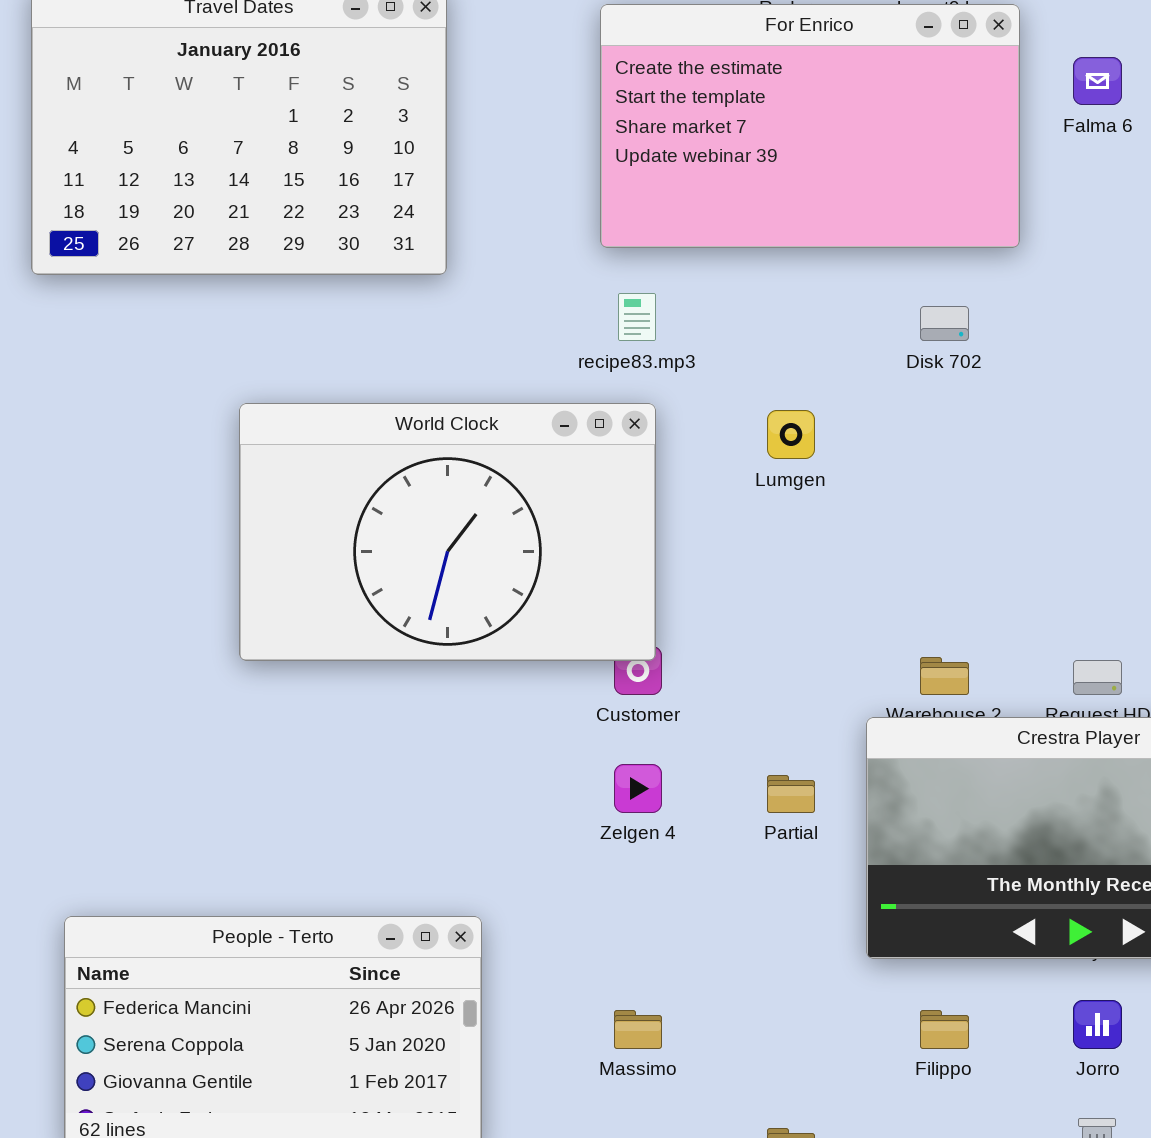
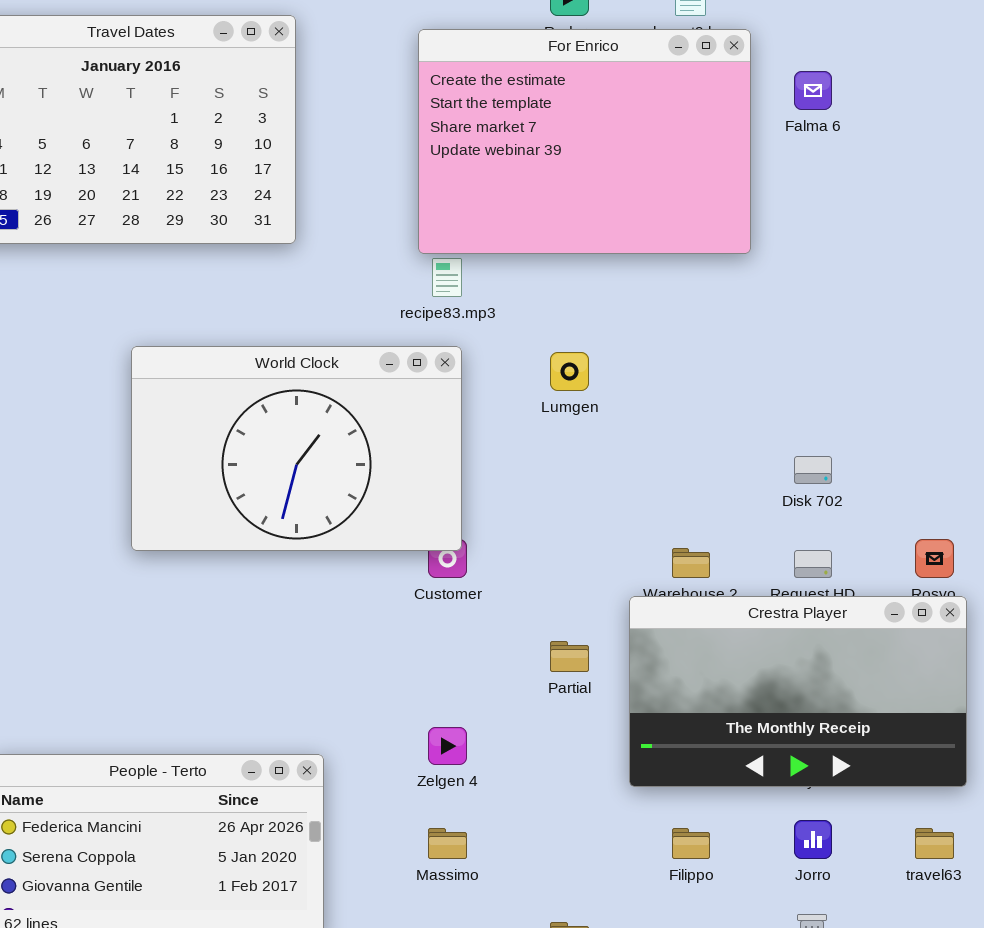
For Enrico: [600,4,1020,248] -> [418,29,751,254], resized
Disk 702: [920,306,969,341] -> [794,456,832,484], moved
Zelgen 4: [614,764,662,813] -> [428,727,467,765], moved

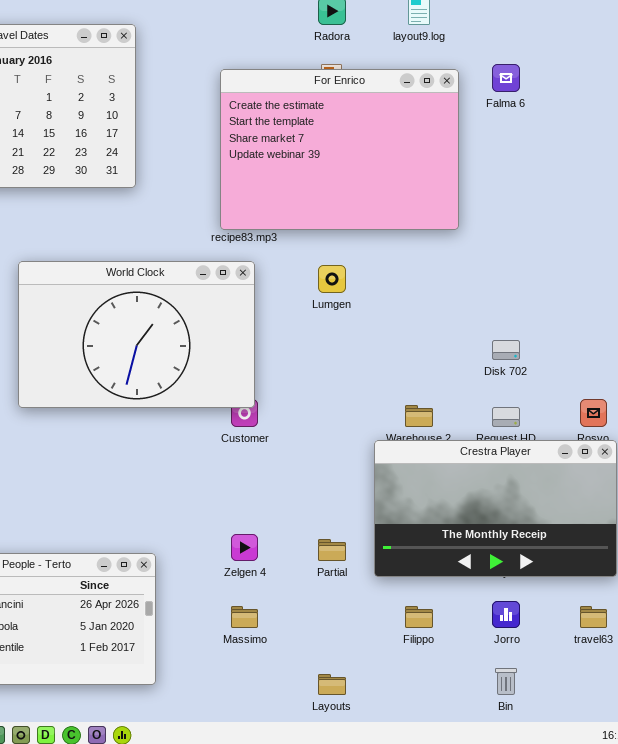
For Enrico: [418,29,751,254] -> [220,69,459,230], moved
Partial: [550,641,589,672] -> [318,539,346,561], moved

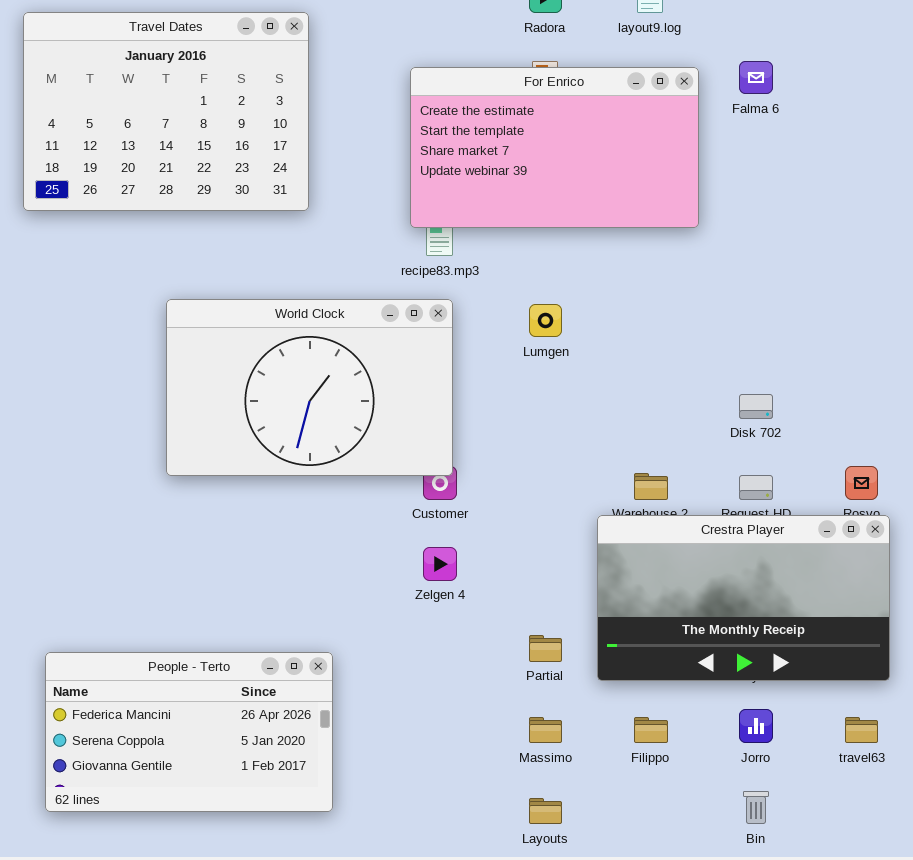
For Enrico: [220,69,459,230] -> [410,67,699,228], resized
Zelgen 4: [231,534,258,561] -> [423,547,457,581], moved
Massimo: [231,606,258,628] -> [529,717,562,743], moved

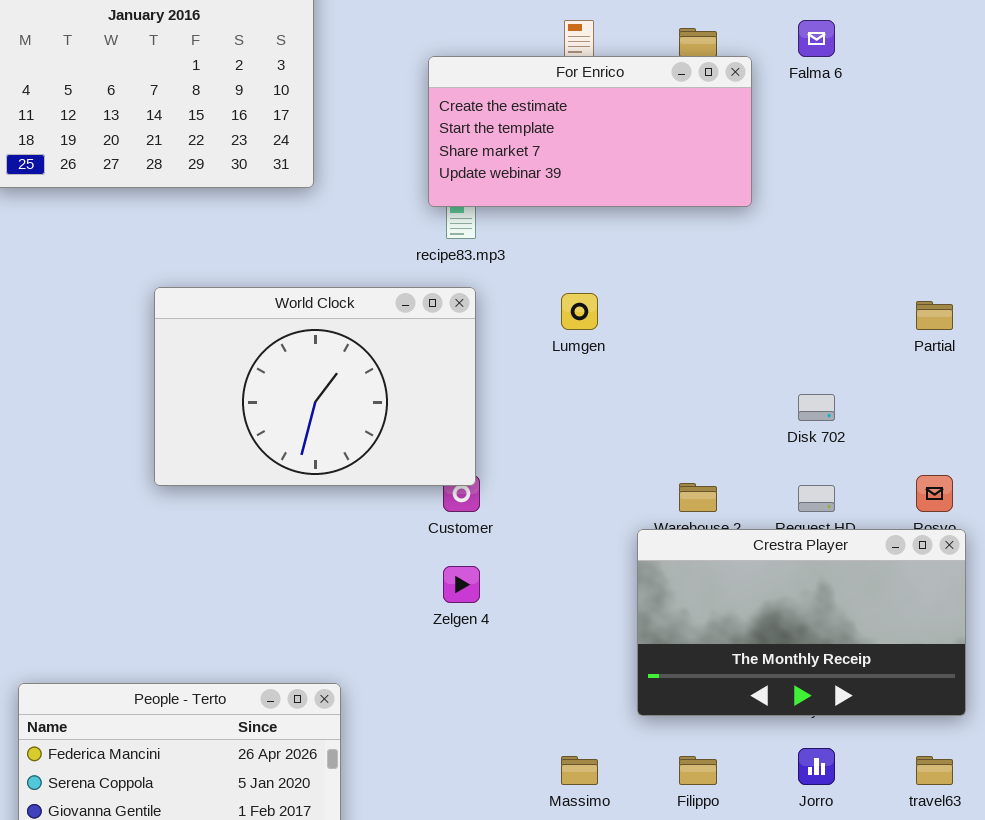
For Enrico: [410,67,699,228] -> [428,56,752,207], resized
Partial: [529,635,562,662] -> [916,301,953,330], moved

